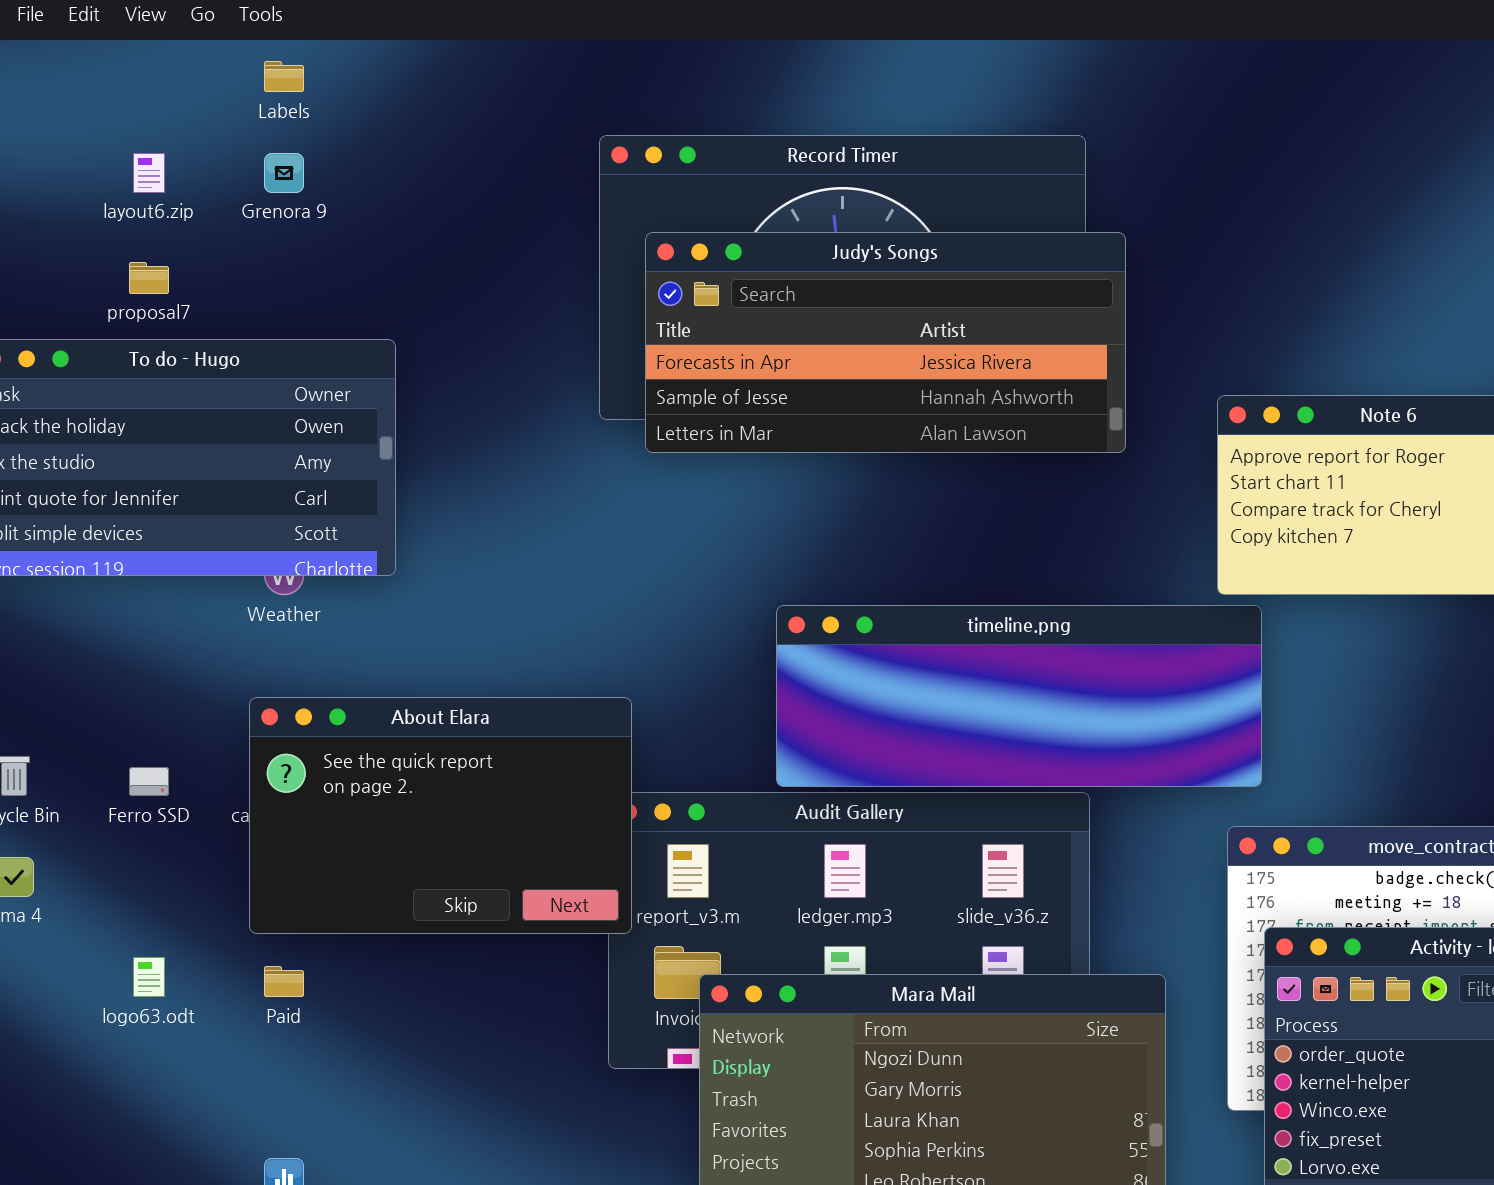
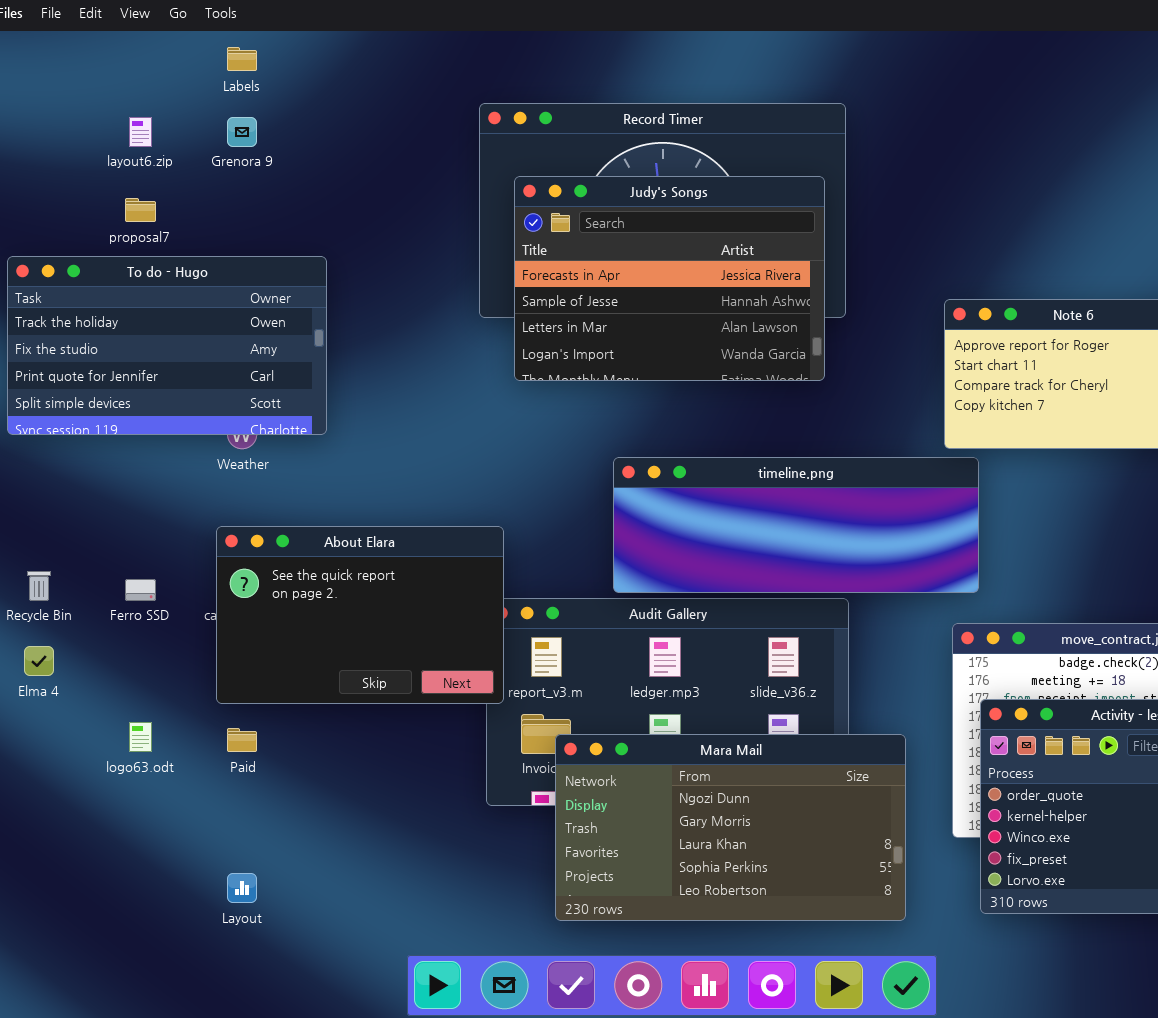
Judy's Songs: [645,232,1126,453] -> [514,176,825,381], resized

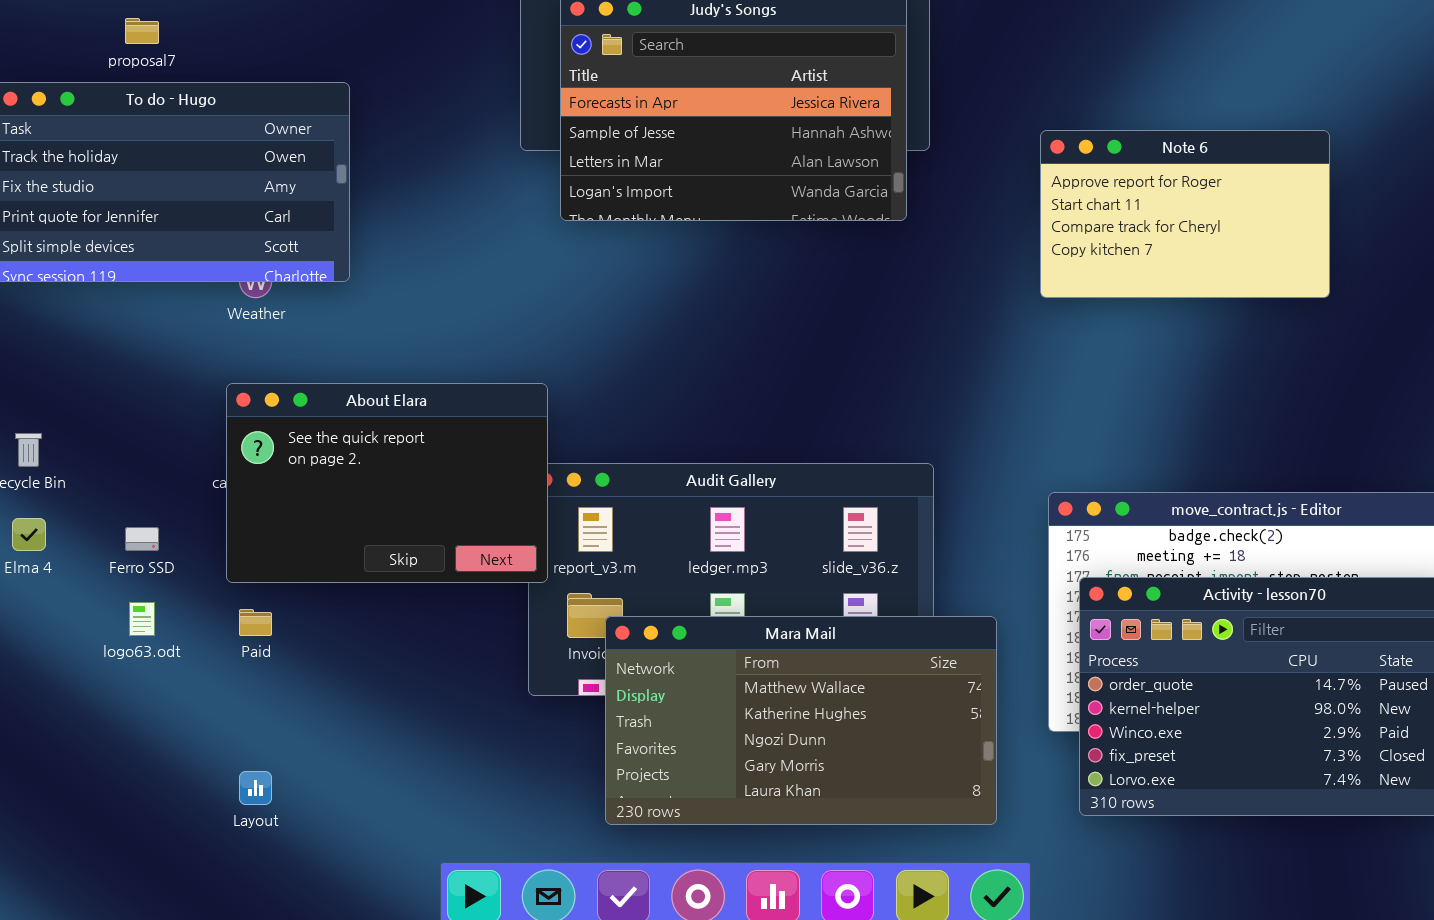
timeline.png: [613,457,979,593] -> none, closed
Ferro SSD: [125,579,156,601] -> [125,527,159,551], moved
Mara Mail: [555,734,906,921] -> [605,616,997,825], scrolled up 2 rows

